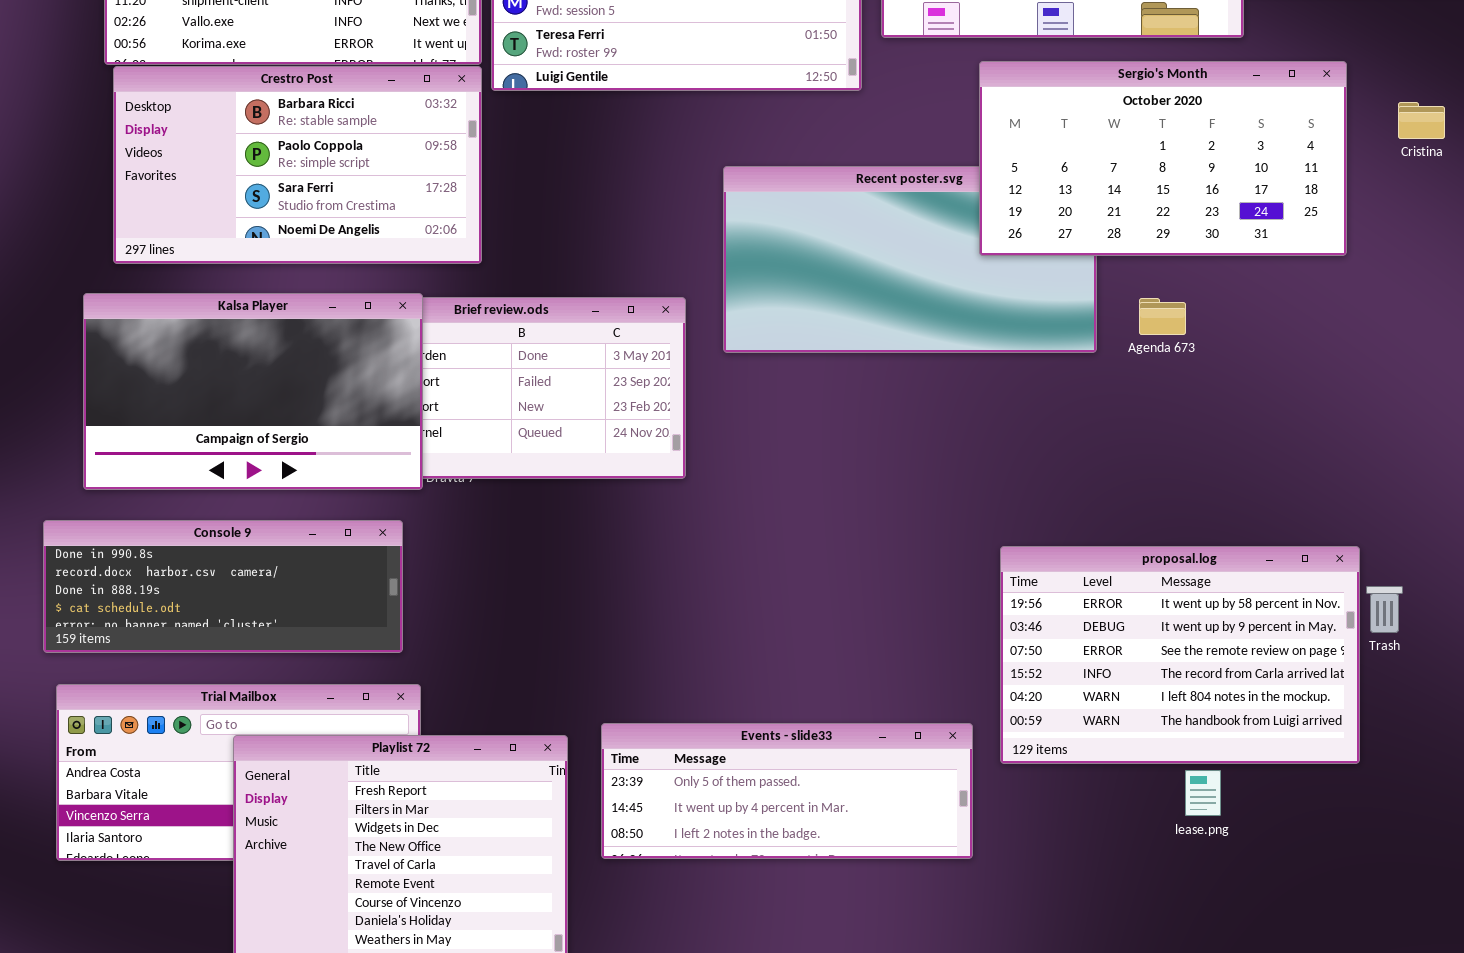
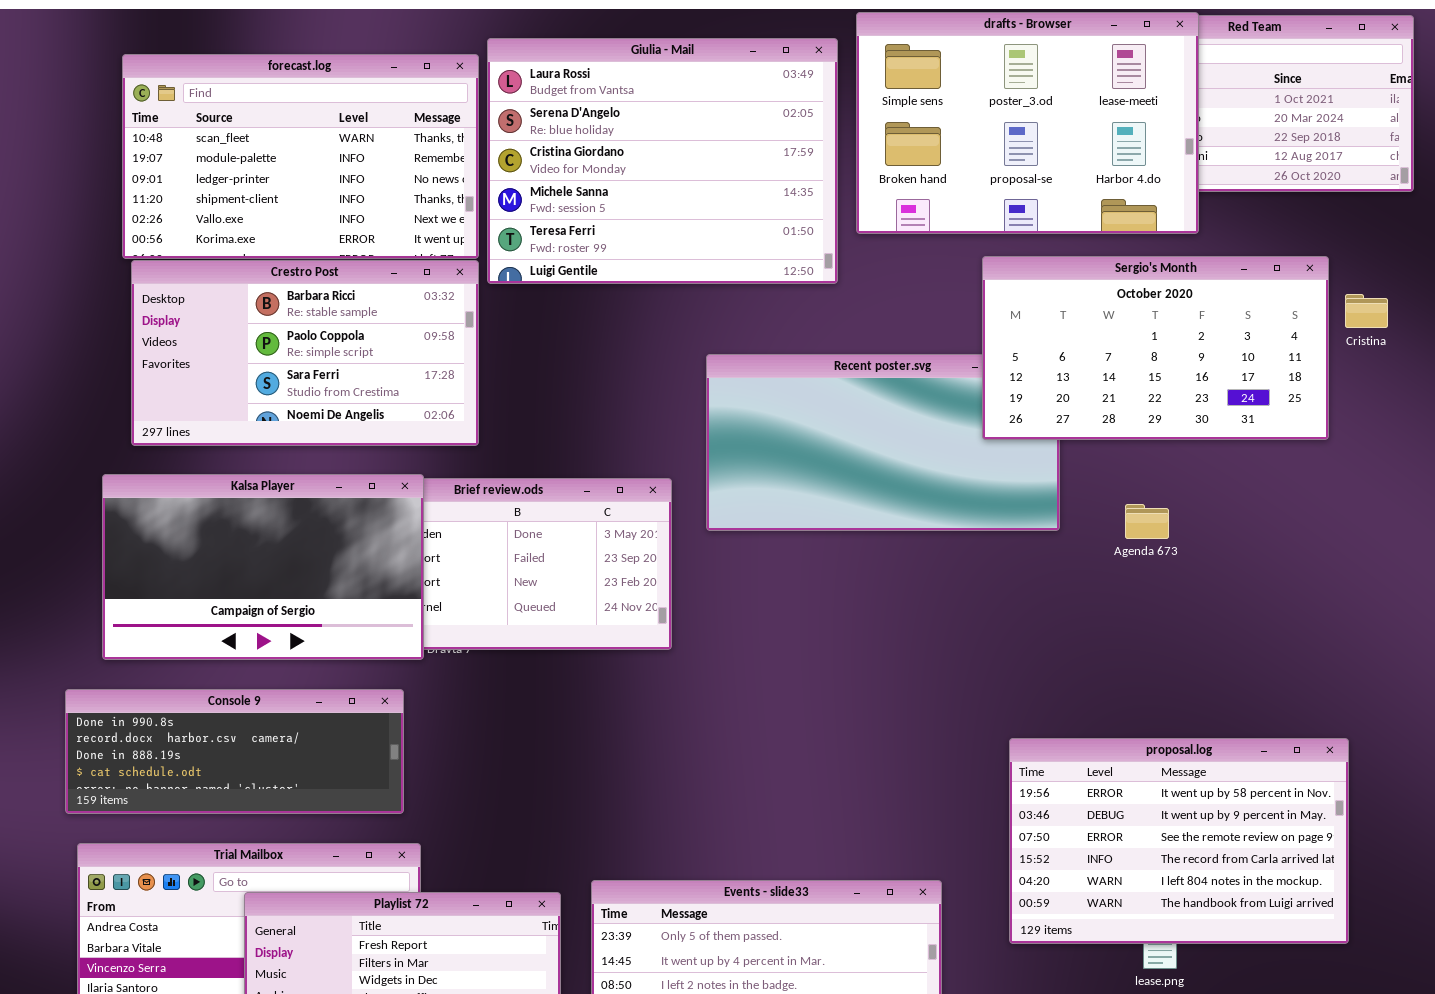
Sergio's Month: [979,61,1347,256] -> [982,256,1329,440], moved
Agenda 673: [1139,298,1186,335] -> [1125,504,1169,539], moved
proposal.log: [1000,546,1360,764] -> [1009,738,1349,944], moved

